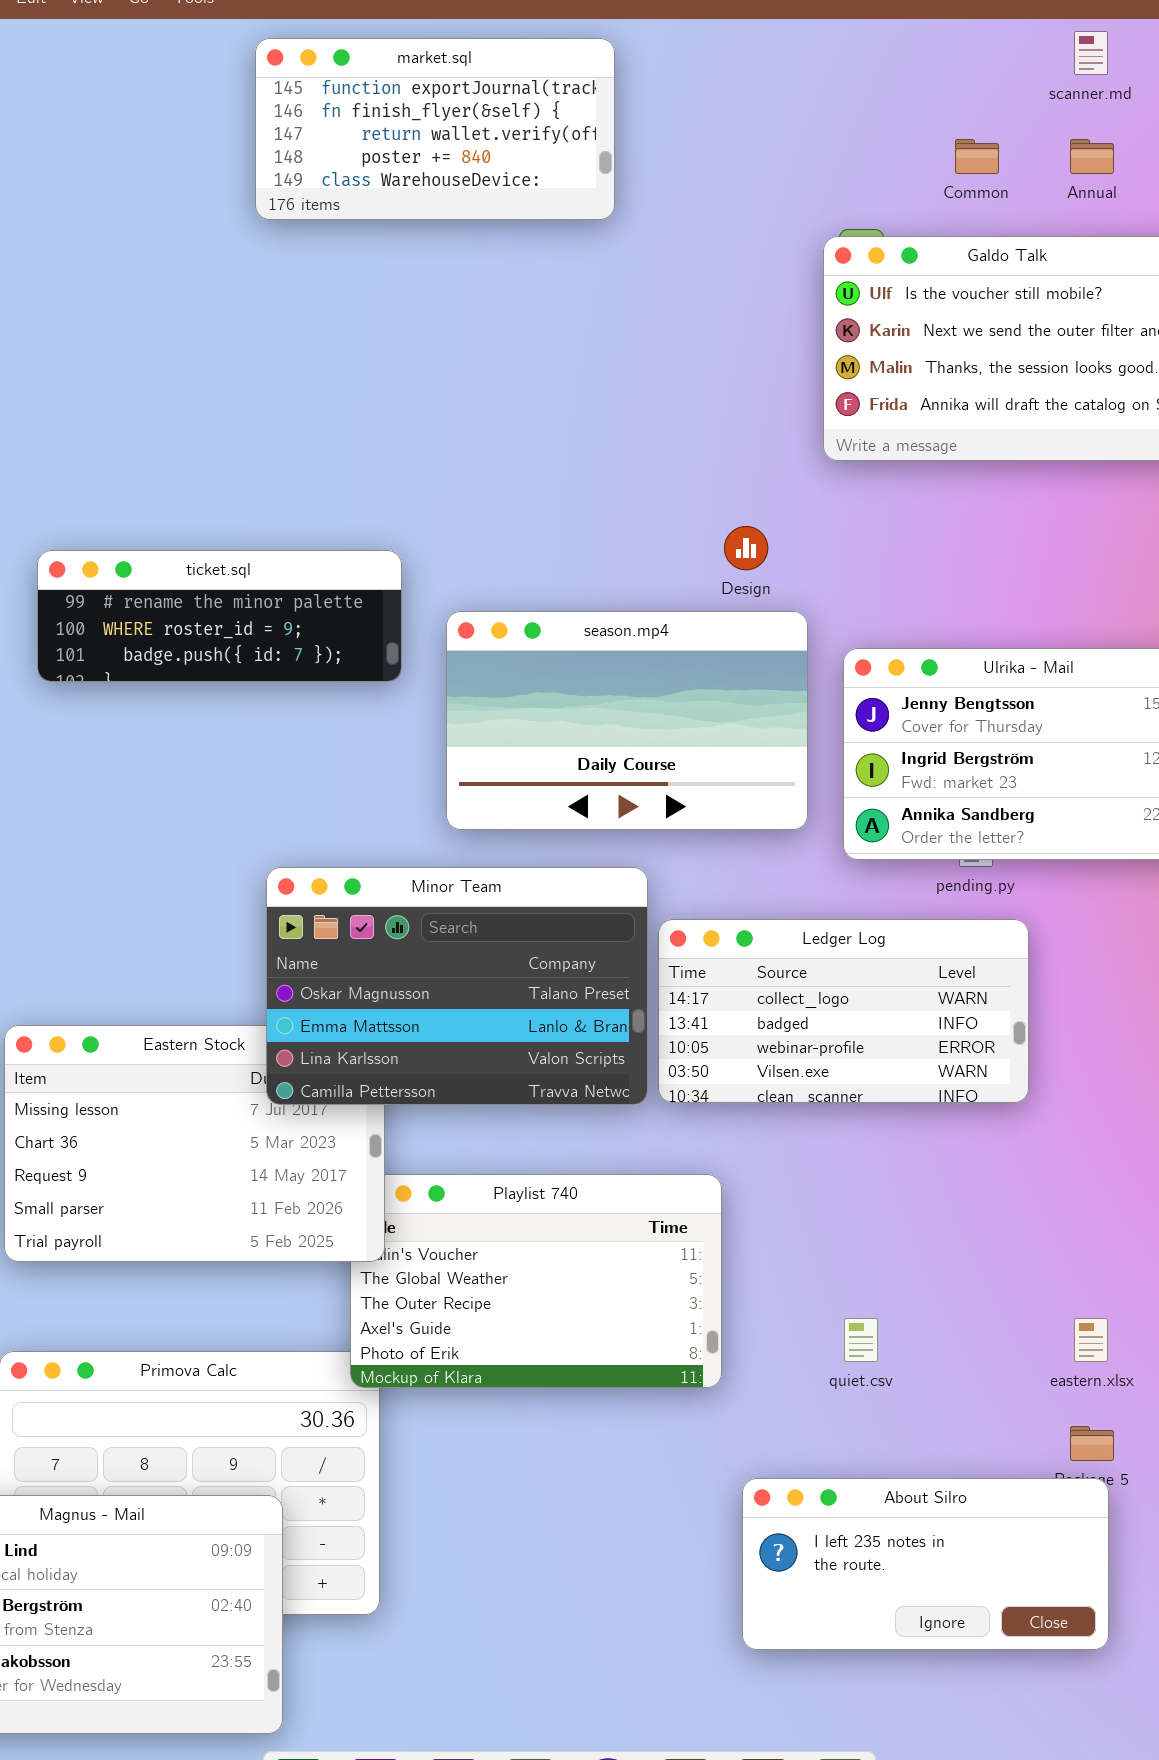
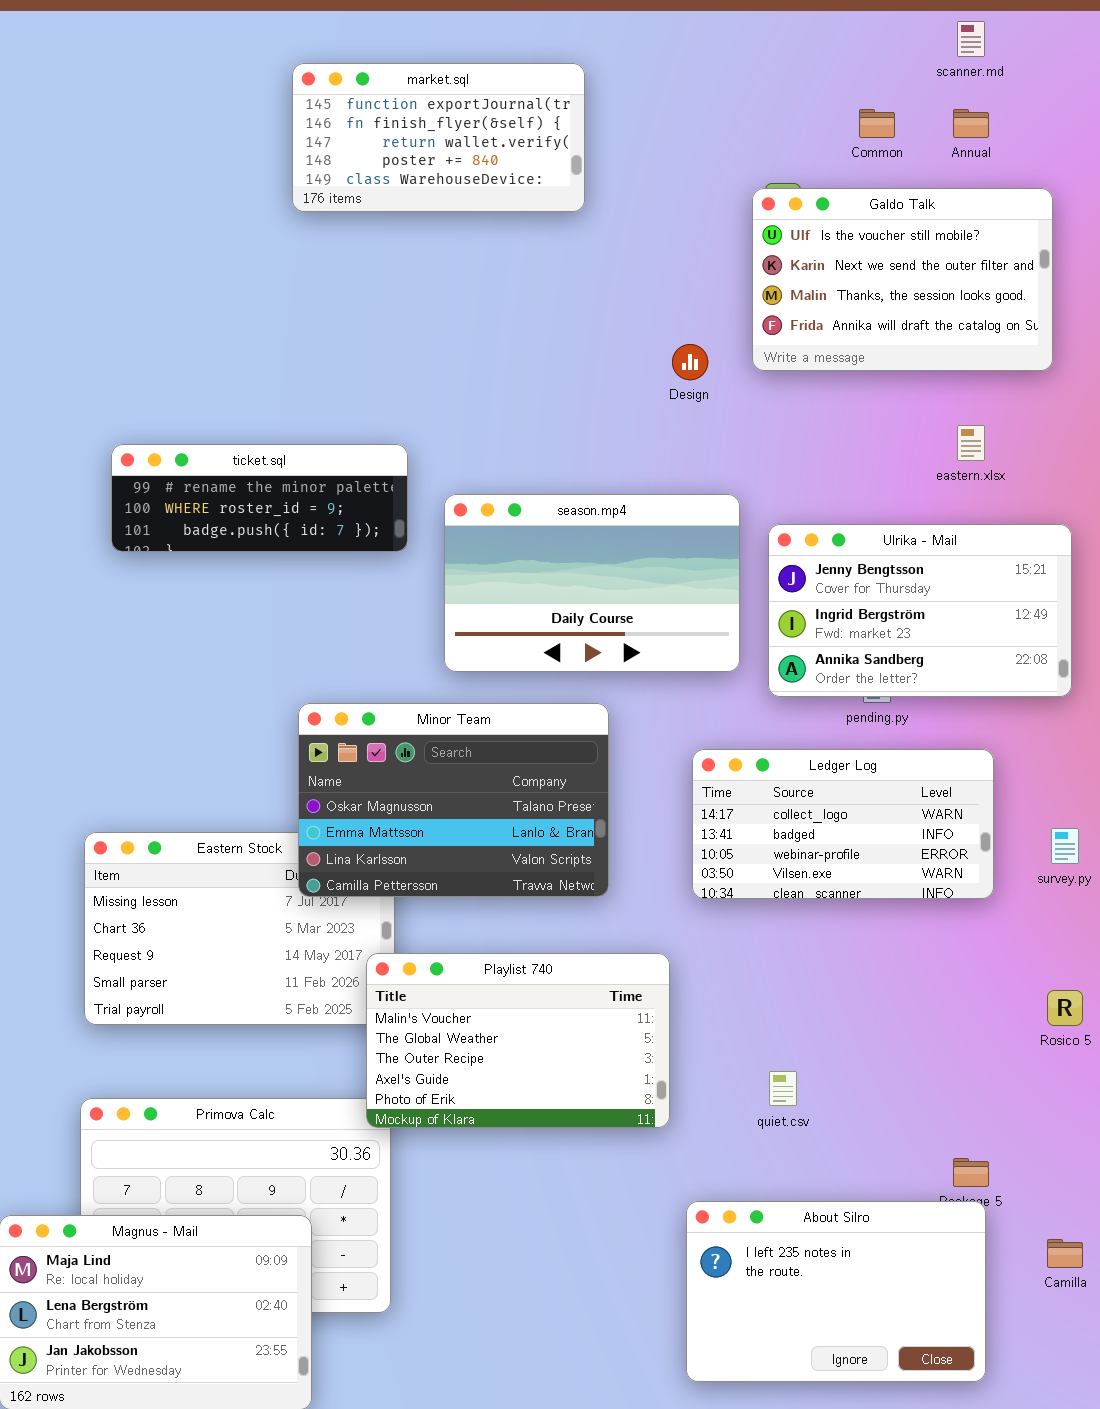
market.sql: [255,38,615,220] -> [292,63,585,212], moved
Design: [724,526,768,570] -> [672,344,708,380], moved
Ledger Log: [658,919,1029,1103] -> [692,749,994,899], moved
Playlist 740: [350,1174,722,1388] -> [366,953,670,1128], raised
eastern.xlsx: [1074,1318,1108,1362] -> [957,425,985,461], moved
About Silro: [742,1478,1109,1650] -> [686,1201,986,1382], resized

